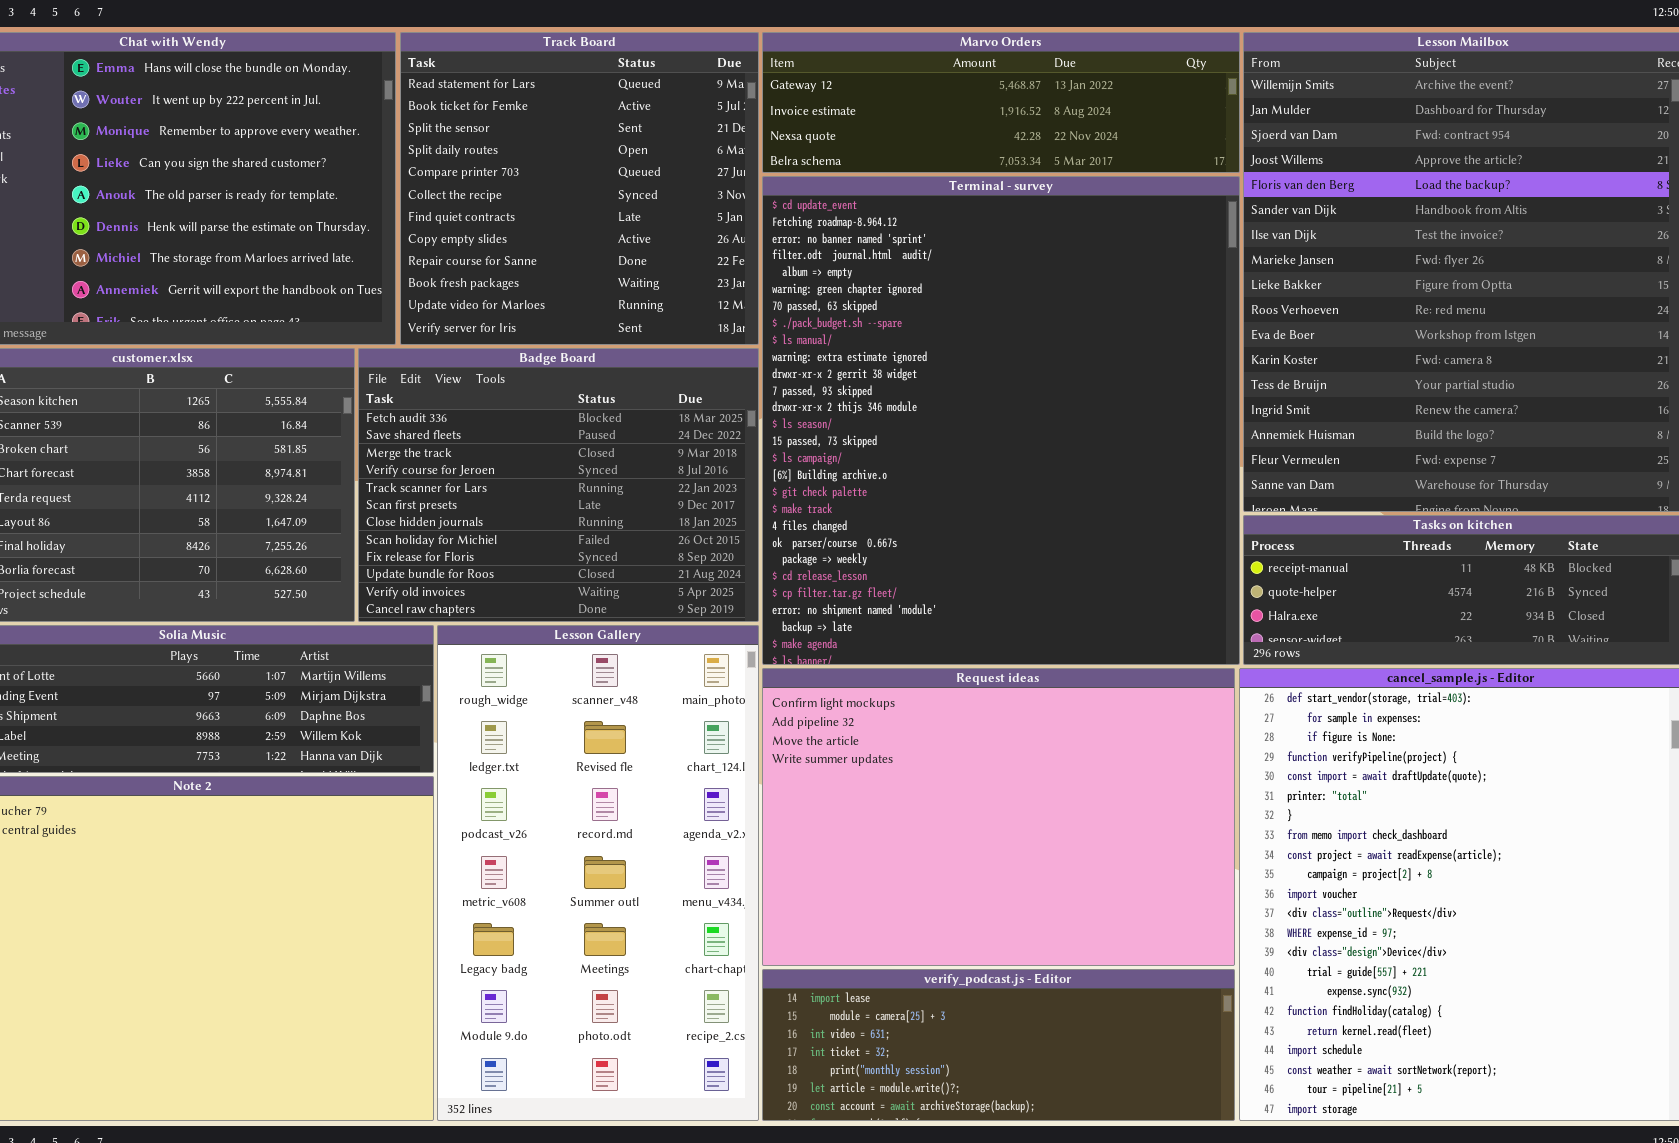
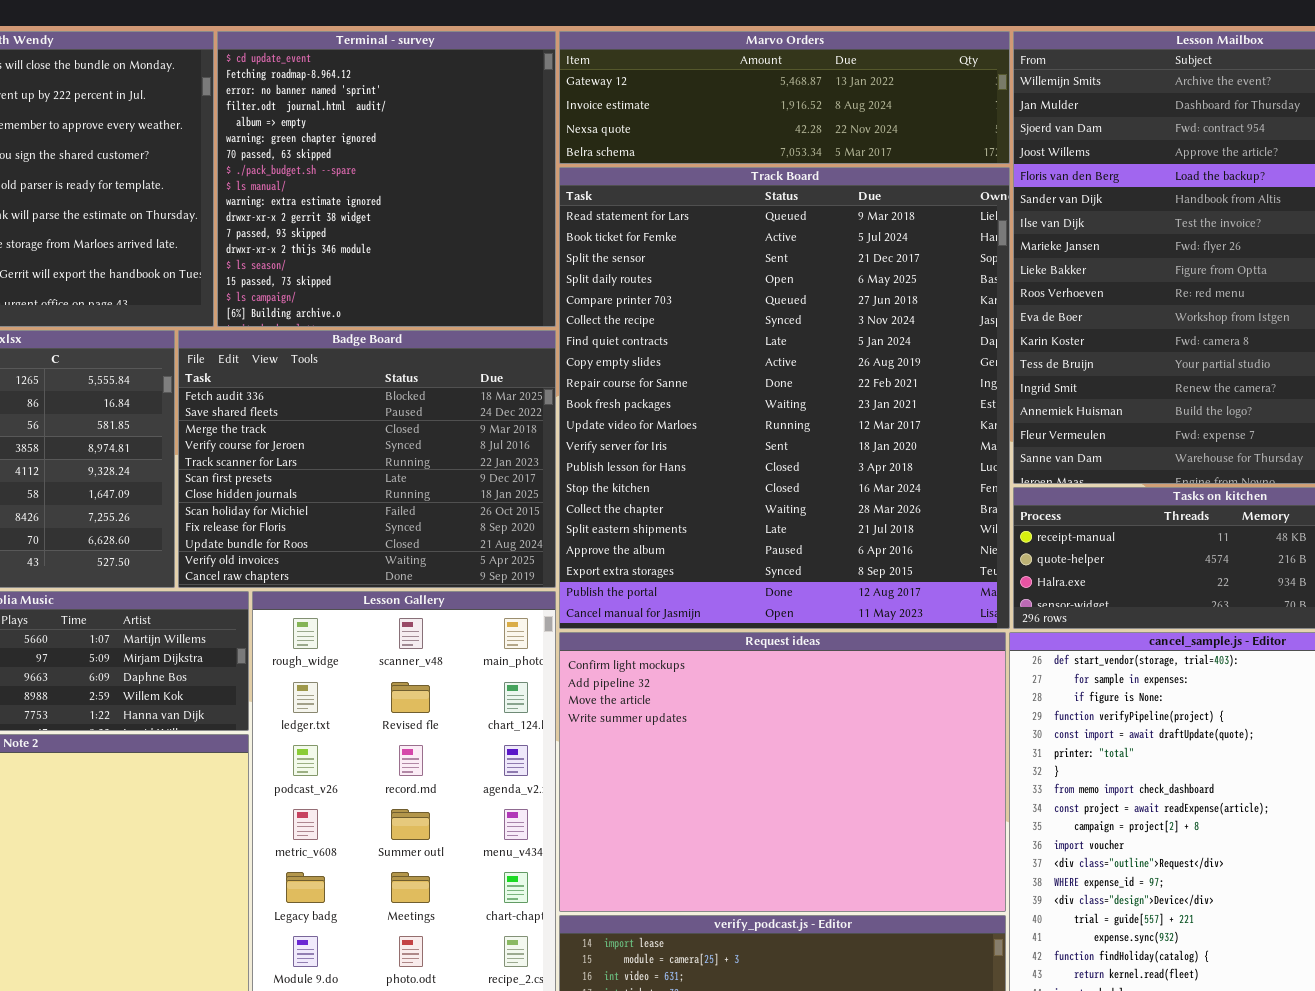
Track Board: [400,32,759,345] -> [559,167,1010,629], moved, resized
Terminal - survey: [762,176,1240,665] -> [217,31,556,327], moved, resized

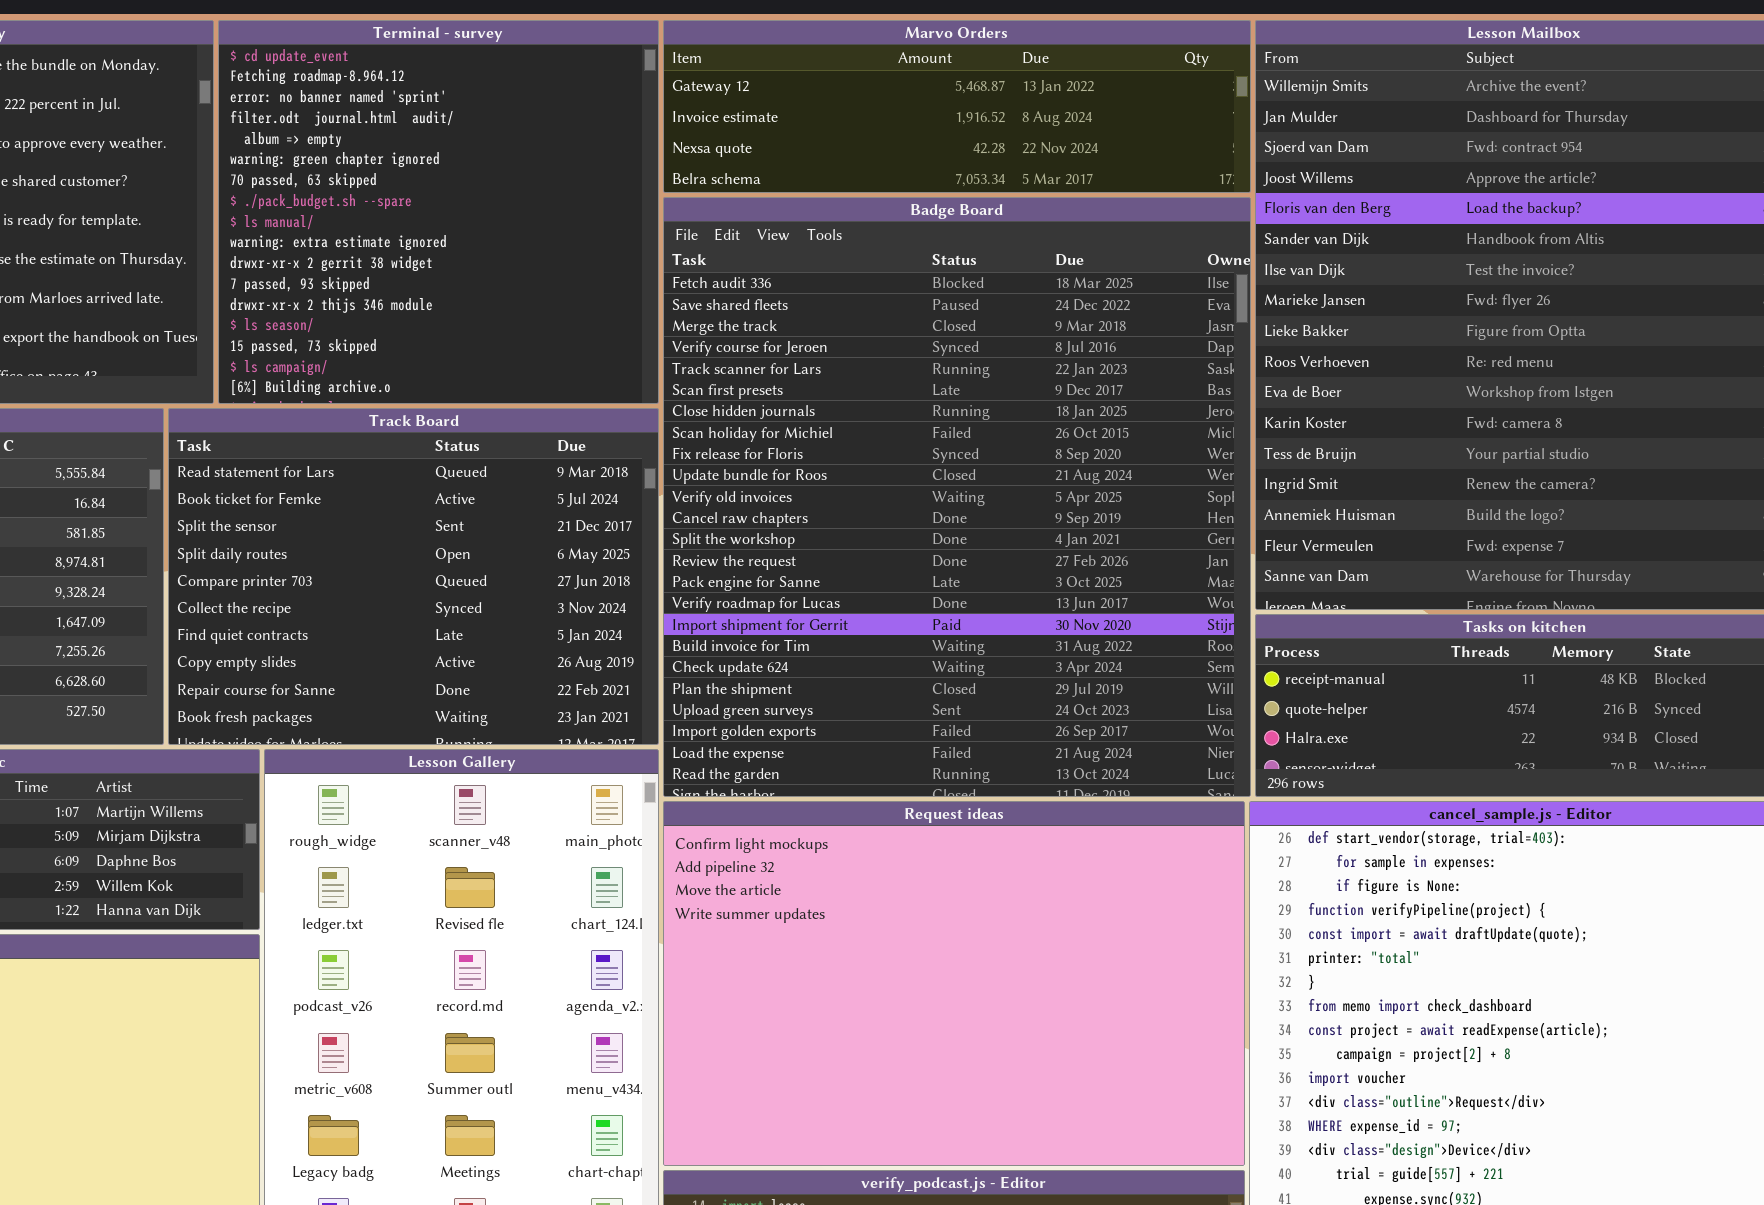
Track Board: [559,167,1010,629] -> [168,408,659,745], moved, resized
Badge Board: [178,330,556,588] -> [663,197,1251,797], moved, resized

